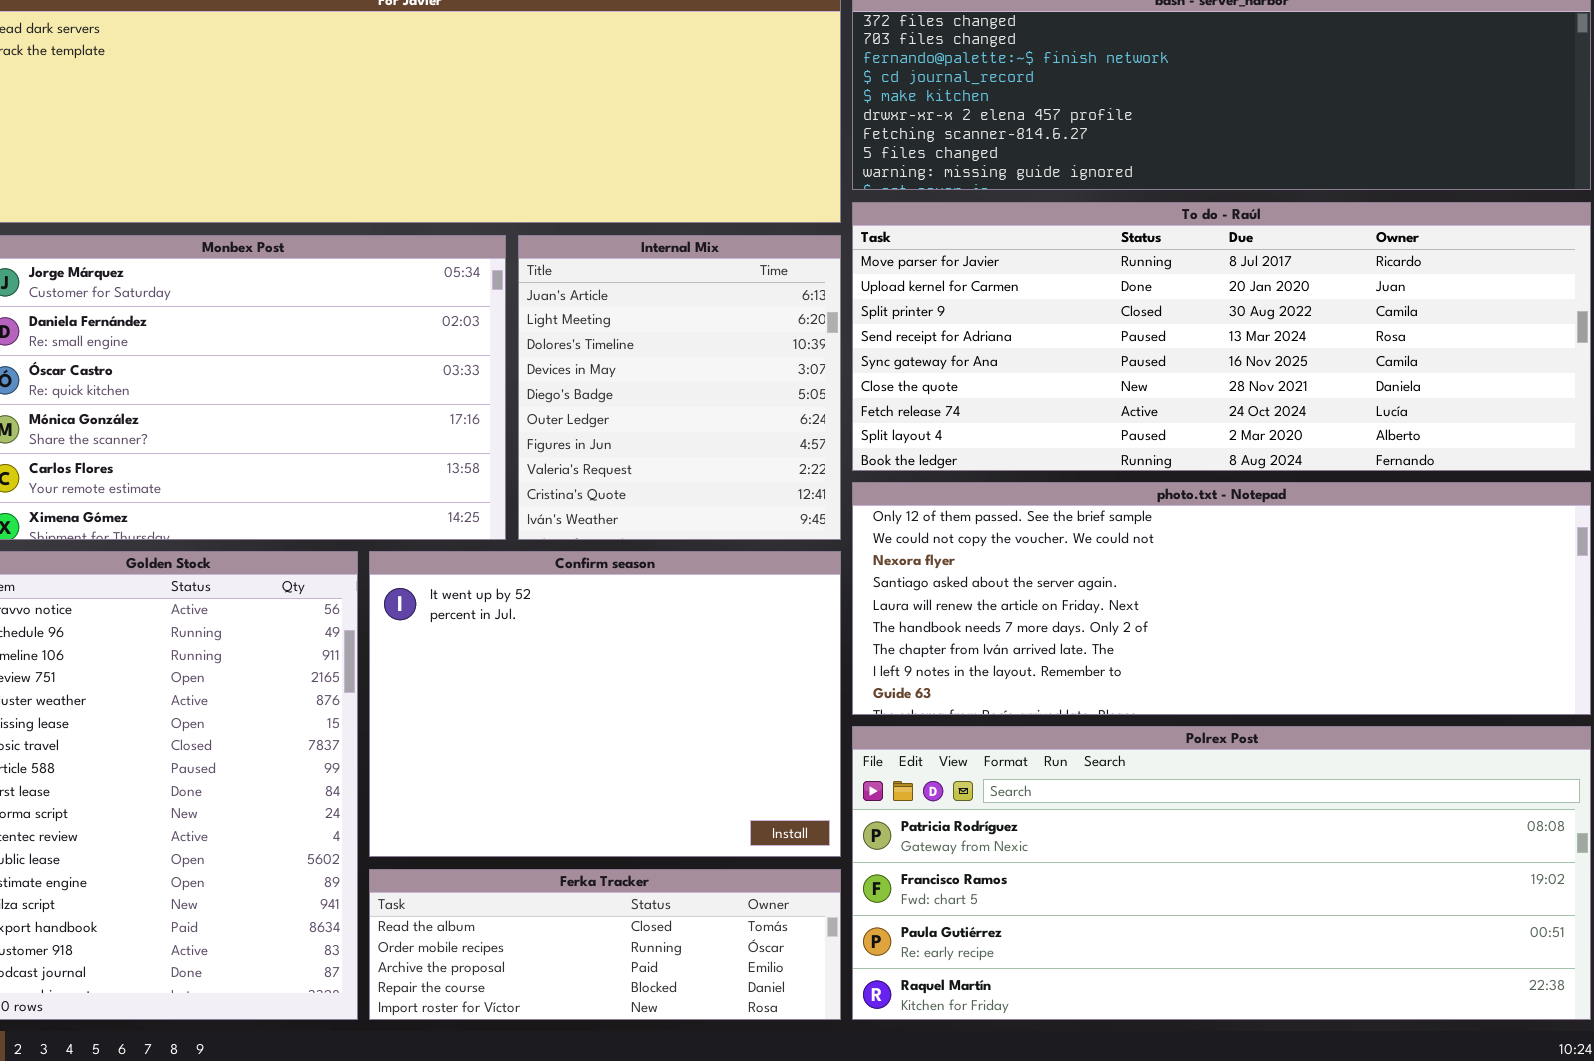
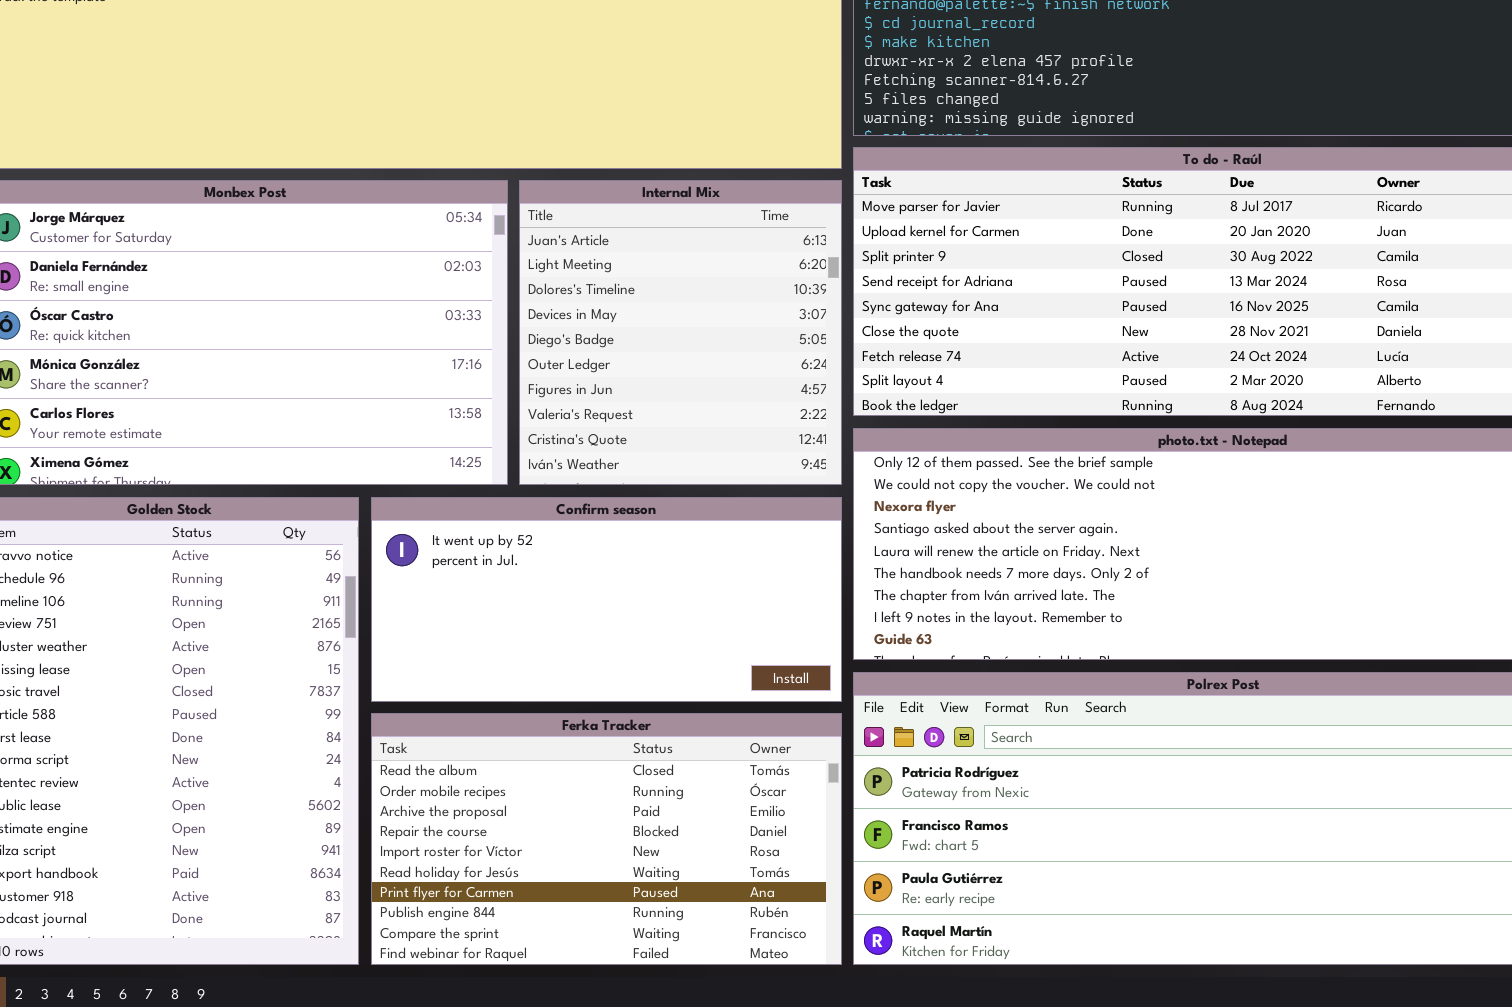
Confirm season: [369,551,841,857] -> [371,497,842,702], resized
Ferka Tracker: [369,869,841,1020] -> [371,713,842,965], resized

